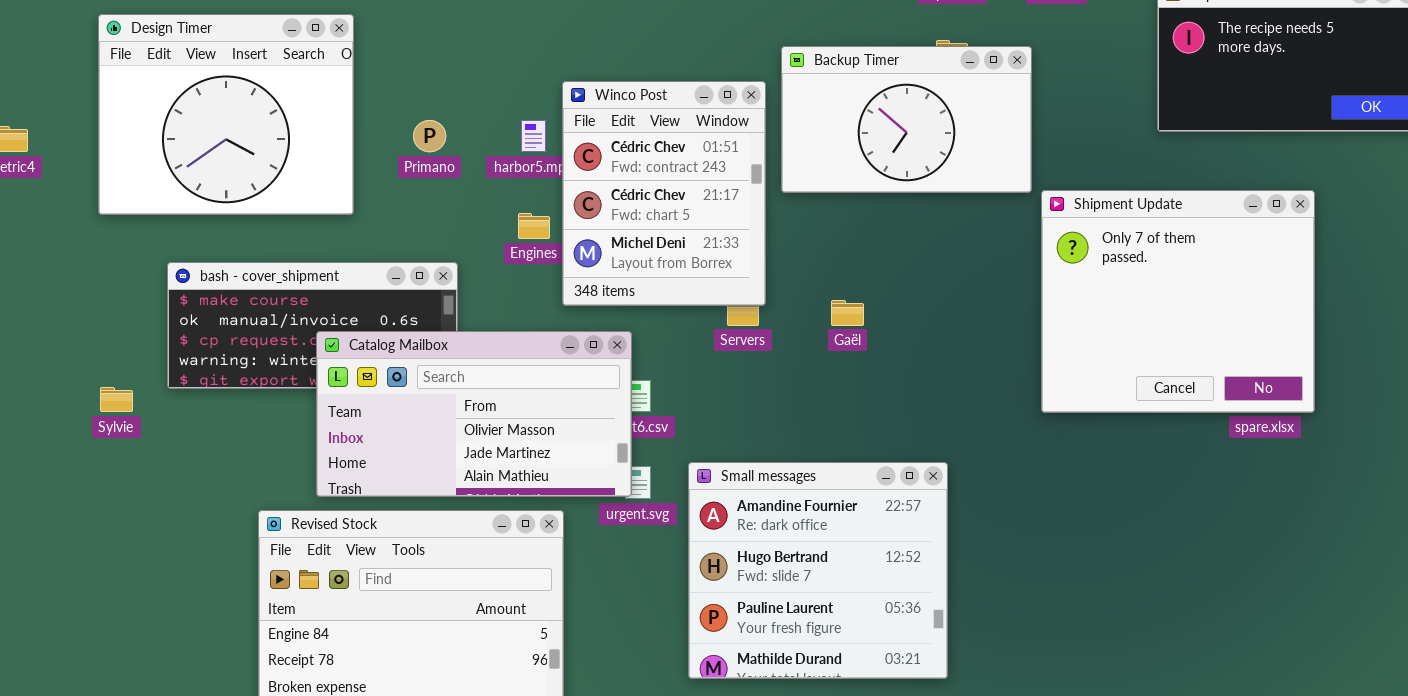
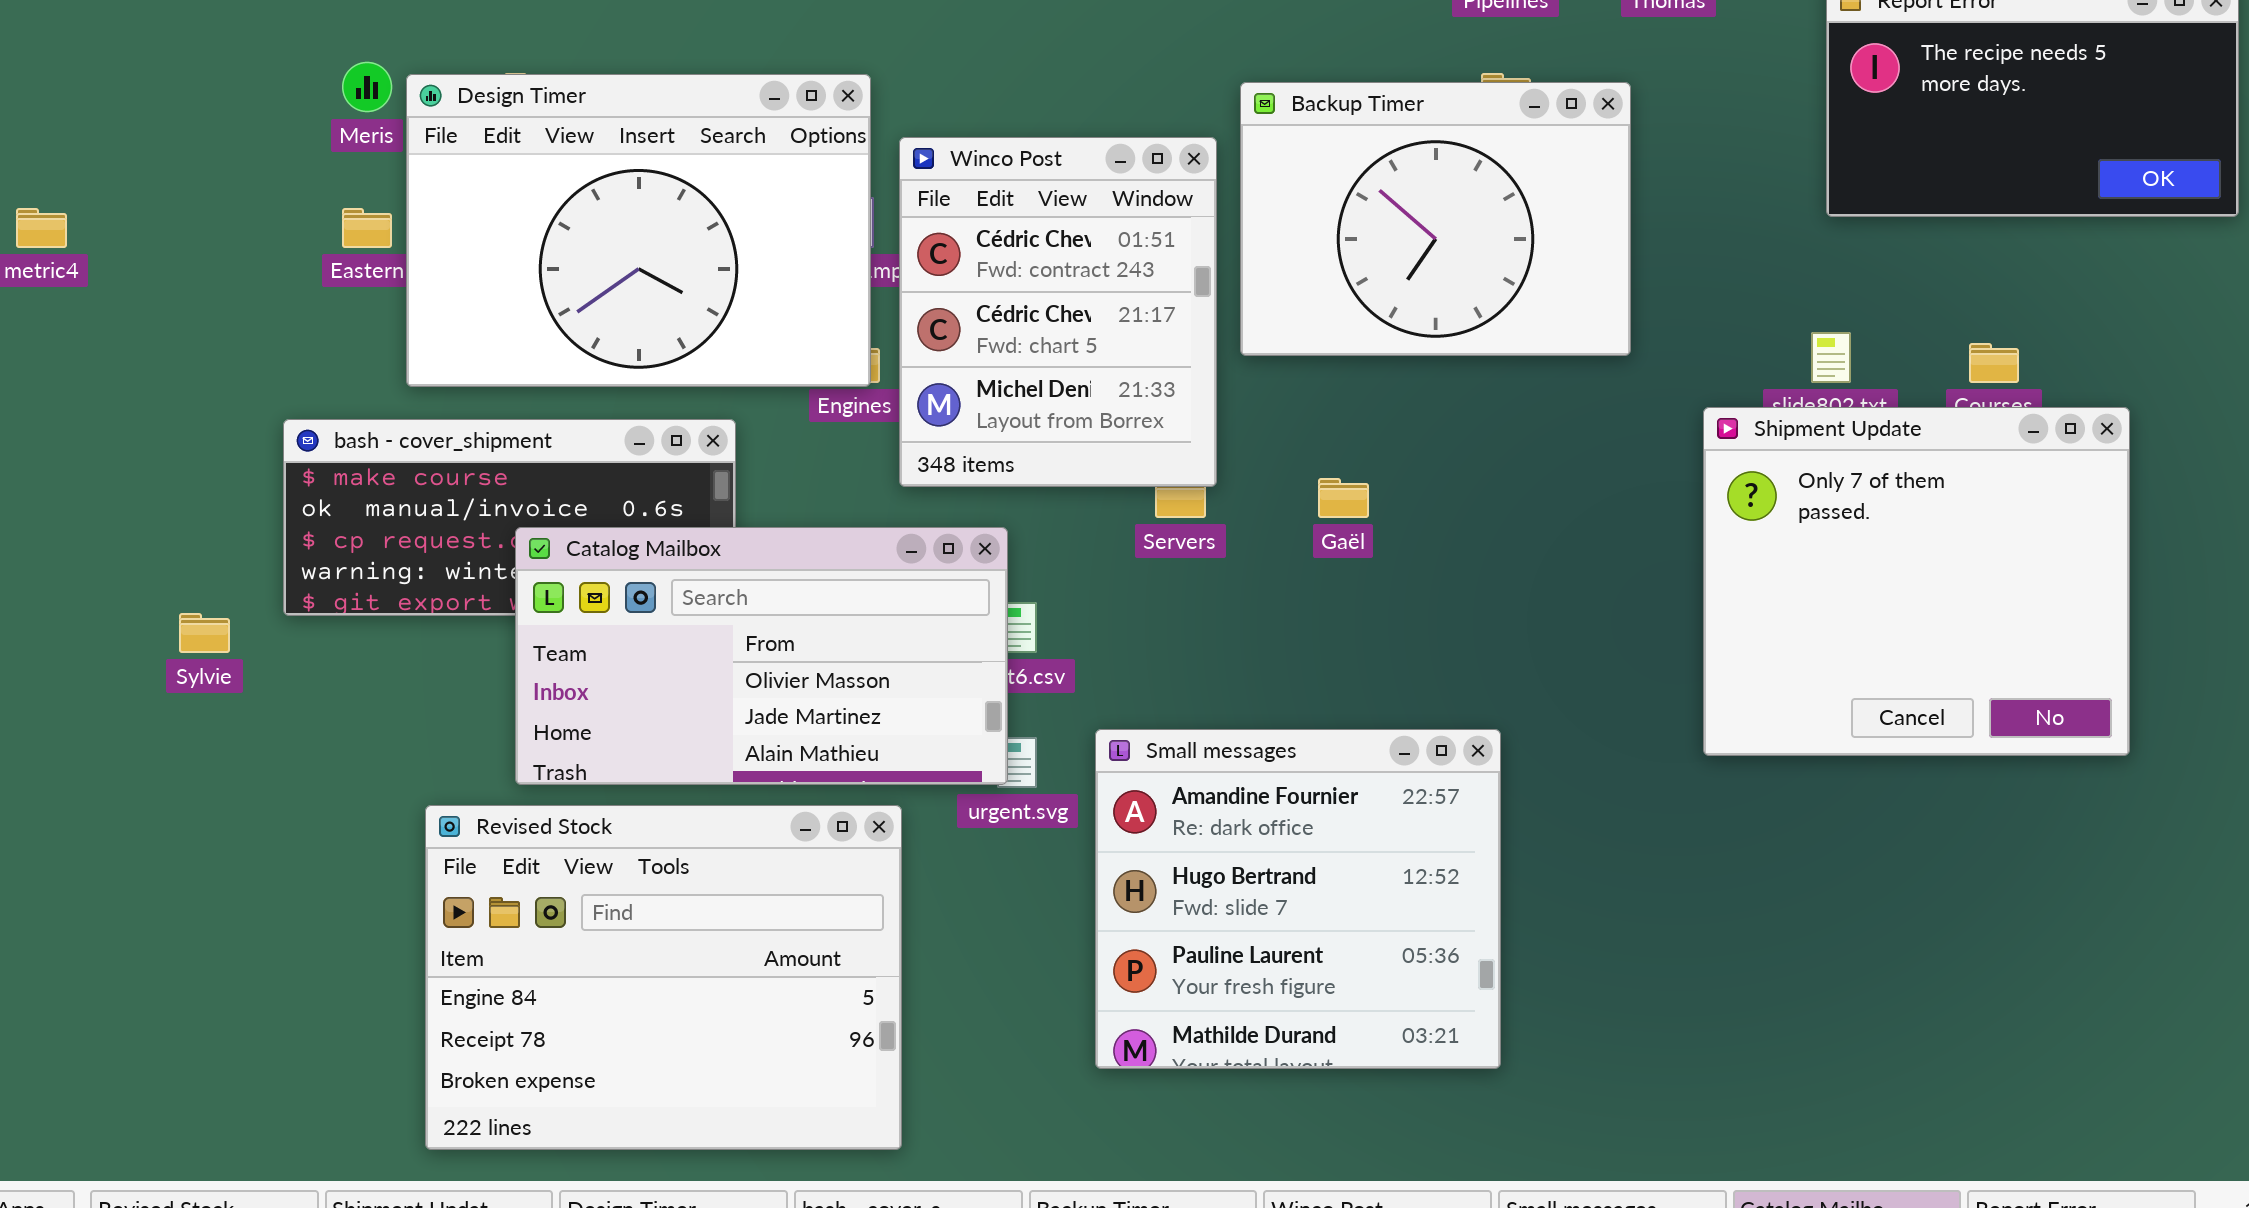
Design Timer: [98,14,354,215] -> [406,74,871,387], moved, resized
Backup Timer: [781,46,1032,193] -> [1240,82,1631,356], resized
Shipment Update: [1041,190,1315,413] -> [1703,407,2130,756], moved

